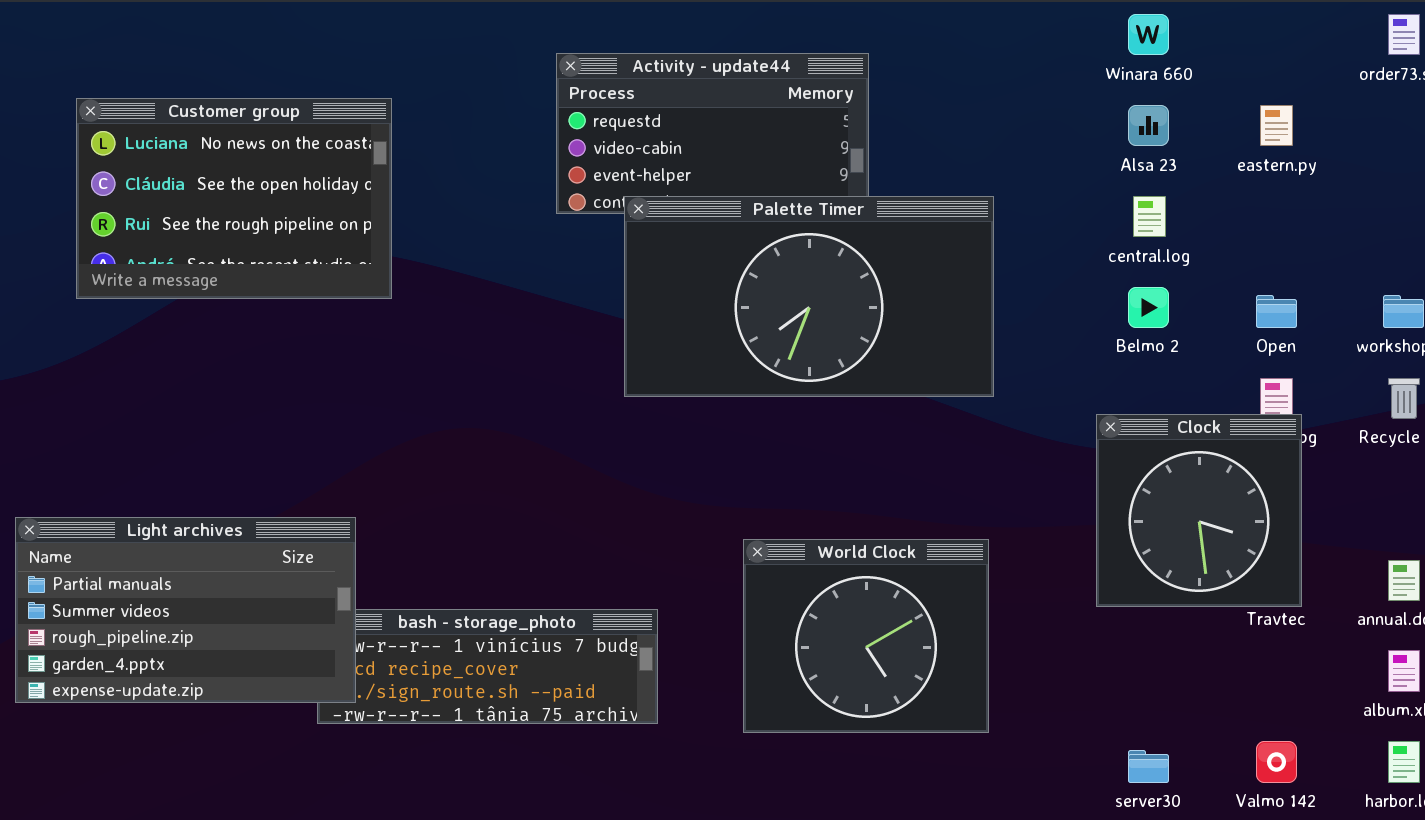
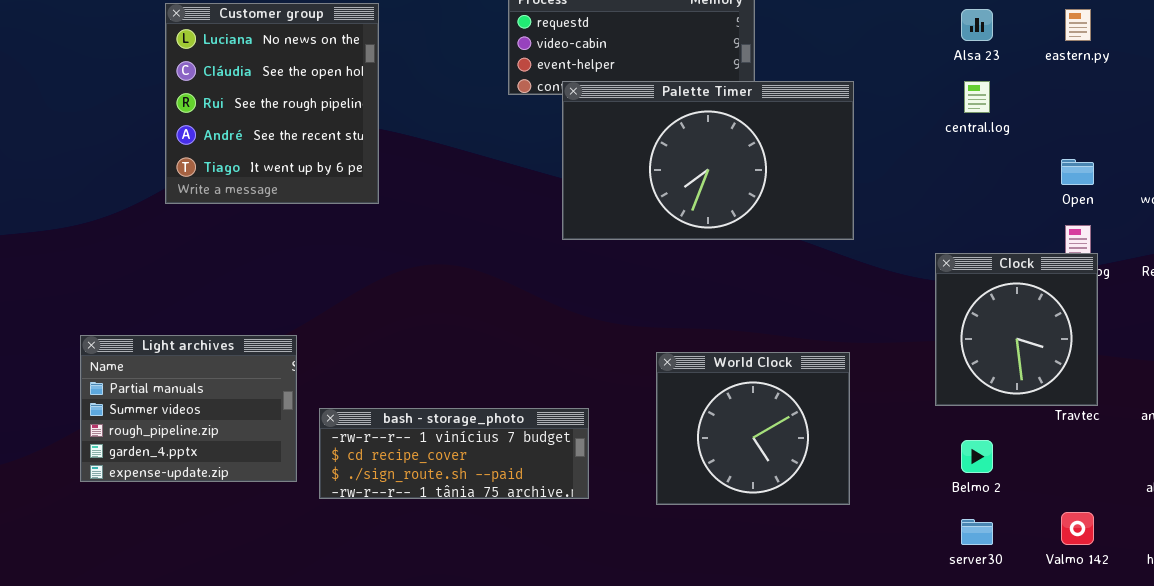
Customer group: [76,98,392,299] -> [165,3,379,204], resized
Belmo 2: [1128,287,1169,328] -> [961,440,993,473], moved
Light archives: [15,517,356,703] -> [80,335,297,482], resized

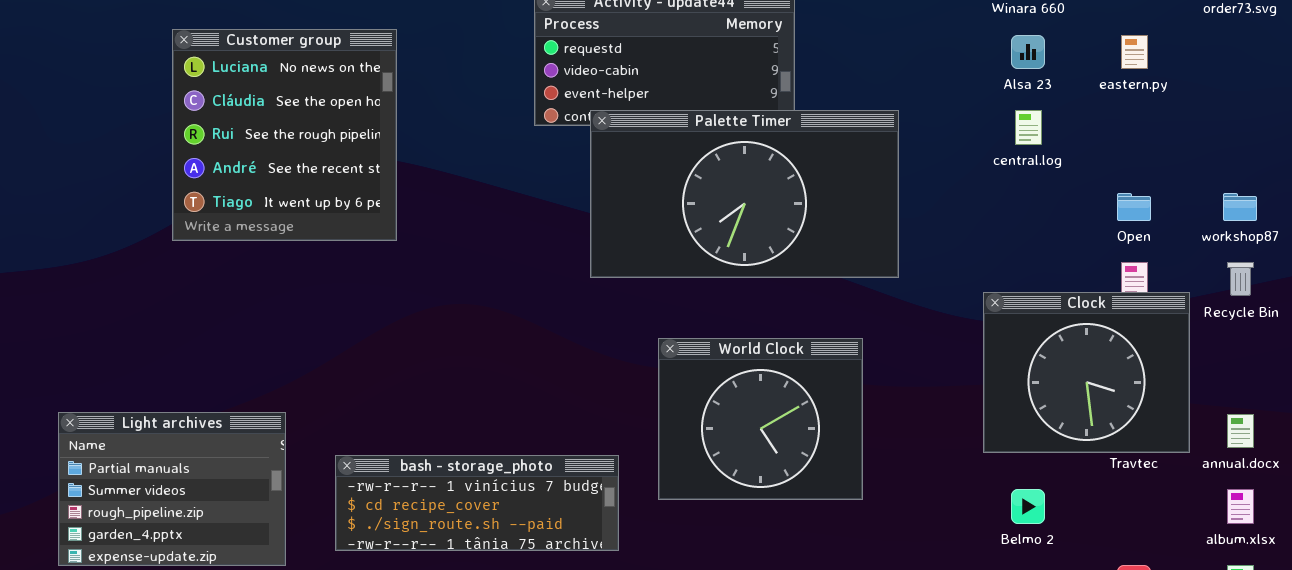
Clock: [935,253,1098,406] -> [983,292,1190,453], resized
Light archives: [80,335,297,482] -> [58,412,286,566], moved
World Clock: [656,352,850,505] -> [658,338,863,500], moved

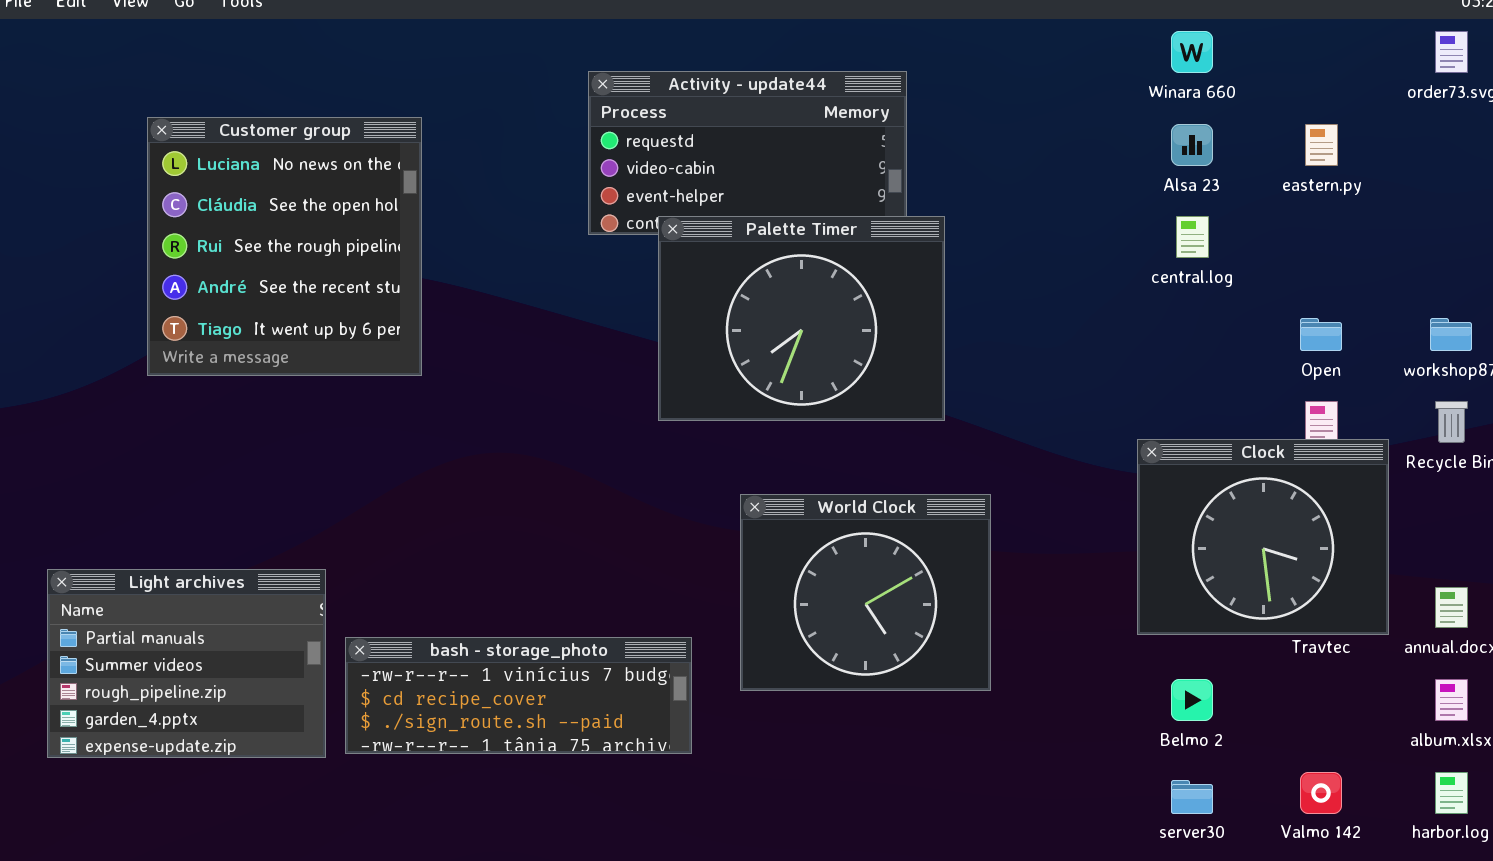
Palette Timer: [590,110,899,278] -> [658,216,945,421], resized
Light archives: [58,412,286,566] -> [47,569,326,758], moved

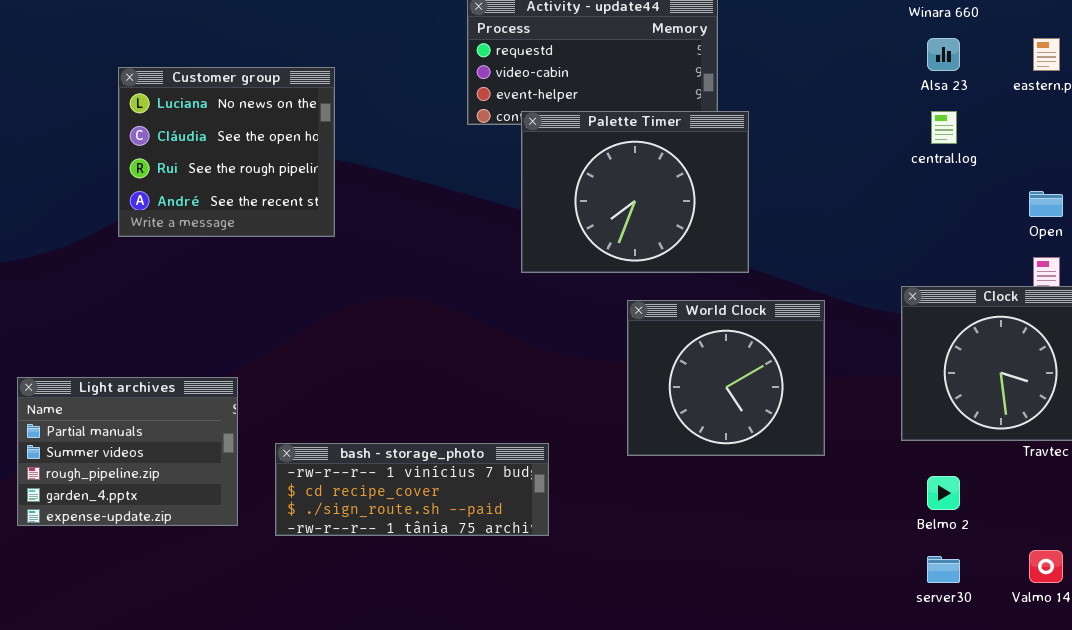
Customer group: [147,117,422,376] -> [118,67,335,237], resized
World Clock: [740,494,991,691] -> [627,300,825,456], moved
Light archives: [47,569,326,758] -> [17,377,238,526], moved

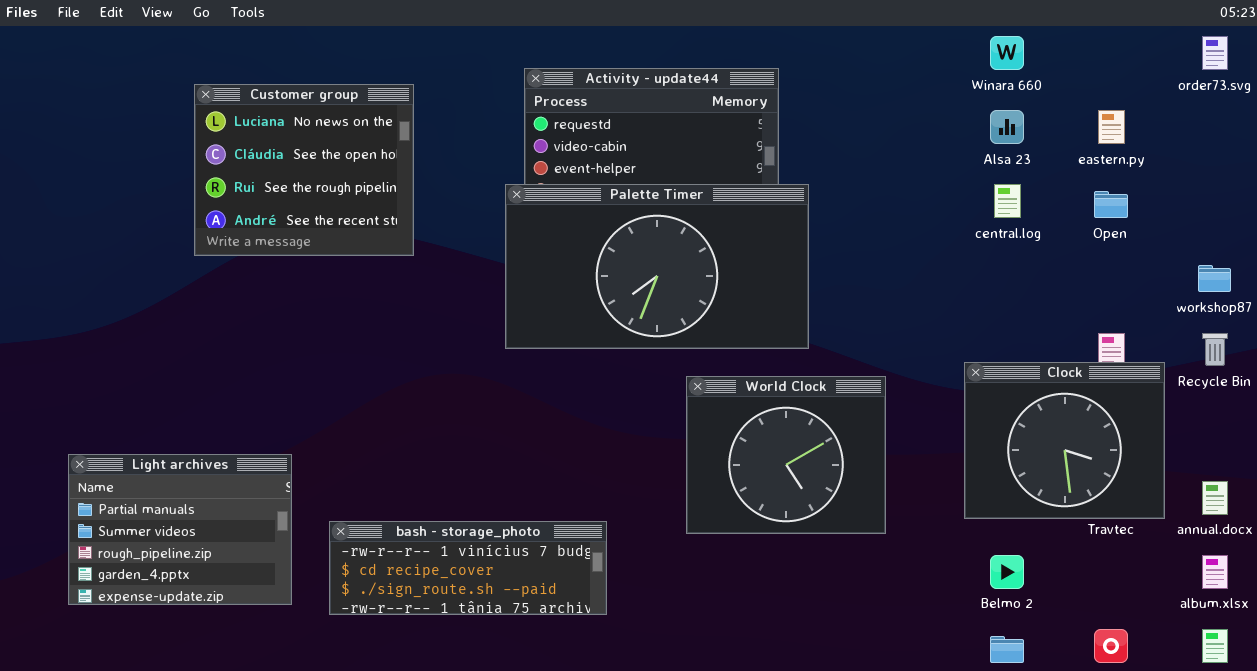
Customer group: [118,67,335,237] -> [194,84,414,256], moved
Palette Timer: [521,111,749,273] -> [505,184,809,349], resized
Open: [1029,191,1063,217] -> [1094,191,1128,218], moved

